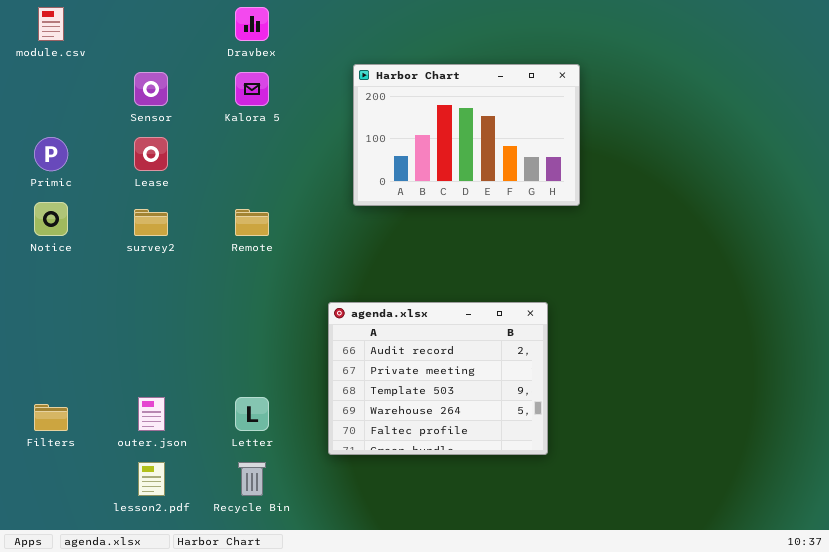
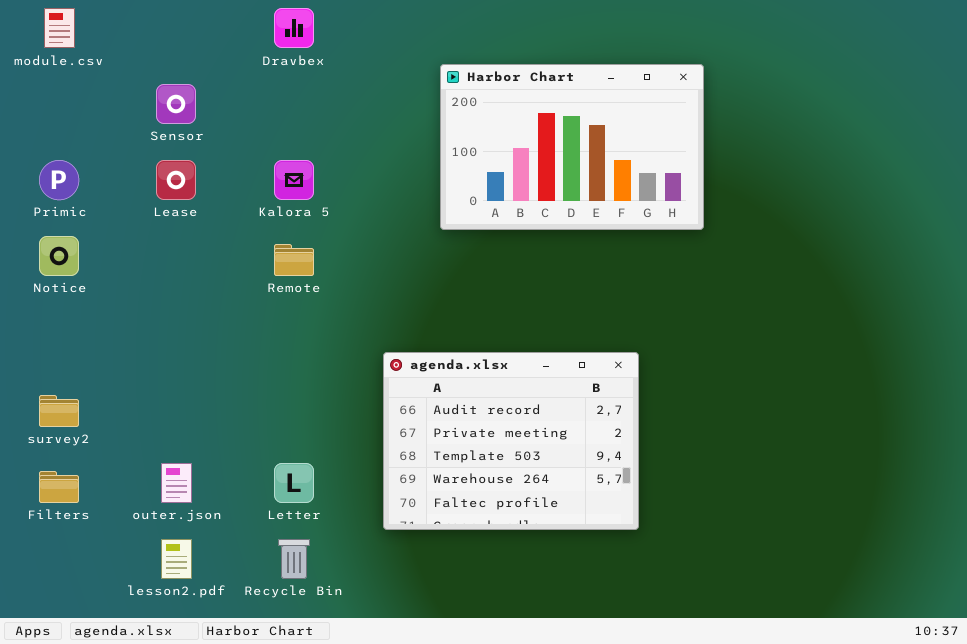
Harbor Chart: [353,64,580,206] -> [440,64,704,230], moved
Kalora 5: [235,72,269,106] -> [274,160,314,200], moved
survey2: [134,209,168,236] -> [39,395,79,427], moved

